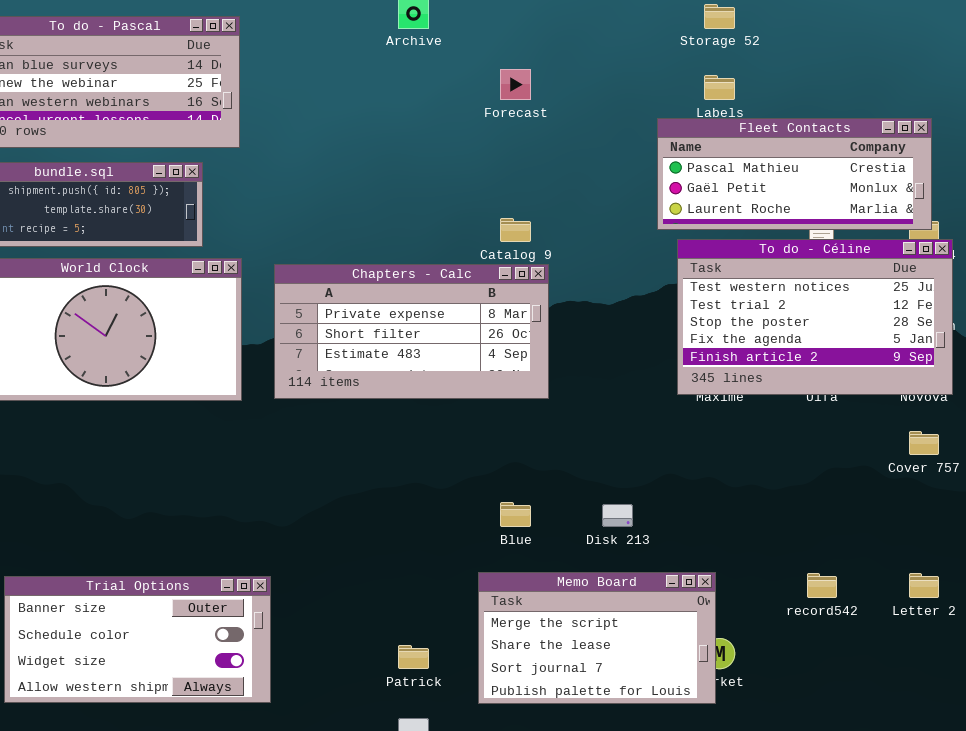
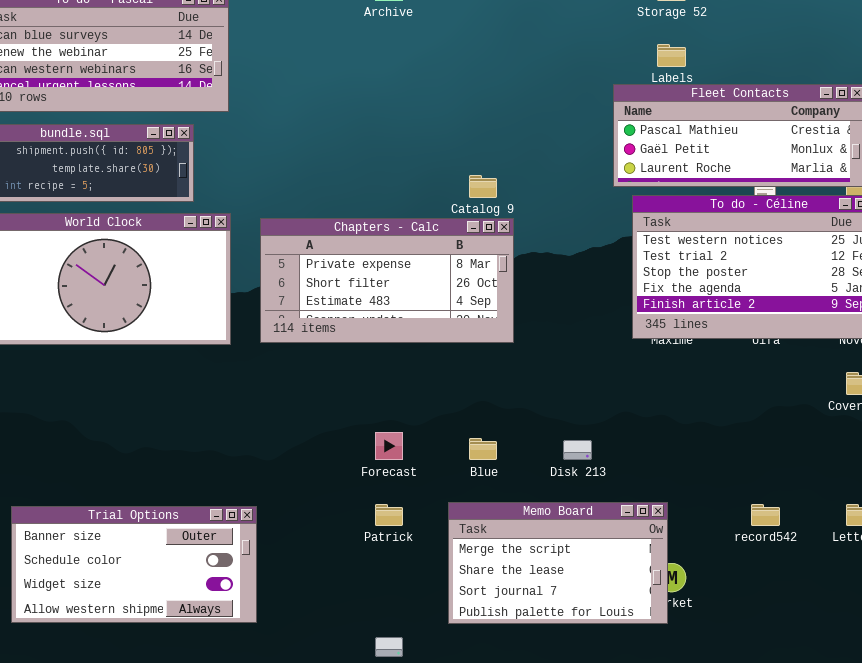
Forecast: [500,69,531,100] -> [375,432,403,460], moved
Patrick: [398,645,429,669] -> [375,504,403,526], moved

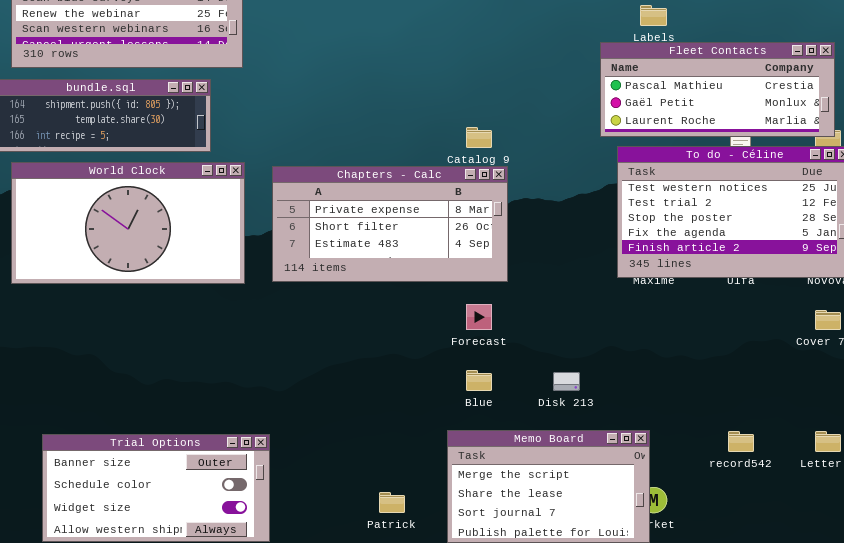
Forecast: [375,432,403,460] -> [466,304,492,330], moved
Patrick: [375,504,403,526] -> [379,492,405,513], moved

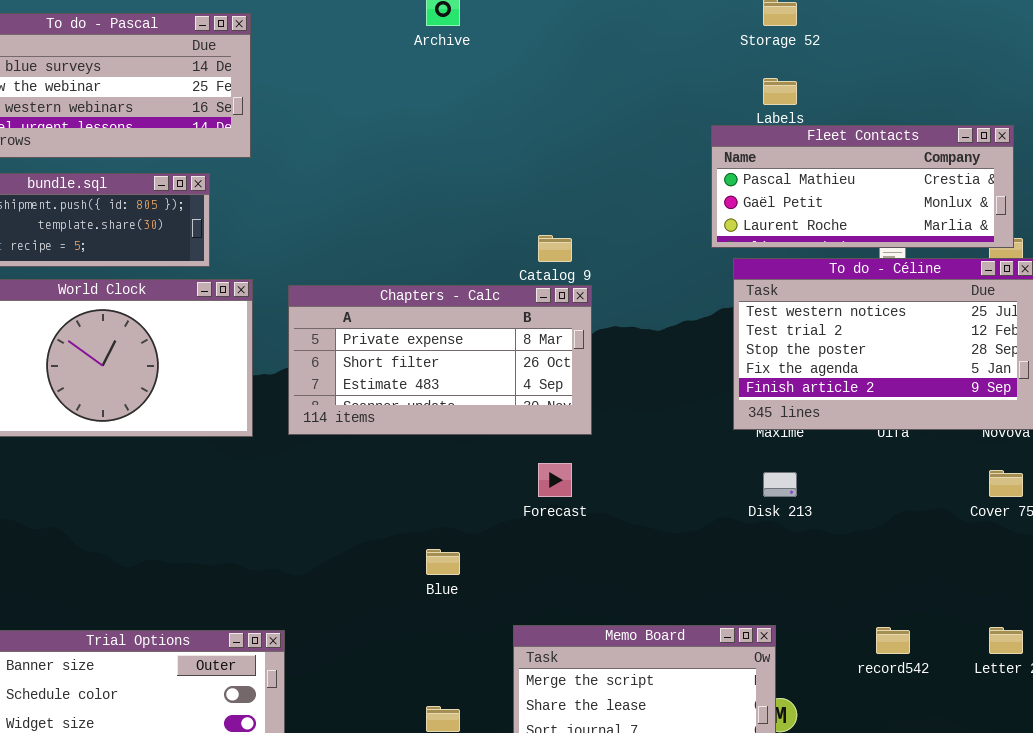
Blue: [466,370,492,391] -> [426,549,460,575], moved
Disk 213: [553,372,580,391] -> [763,472,797,497], moved

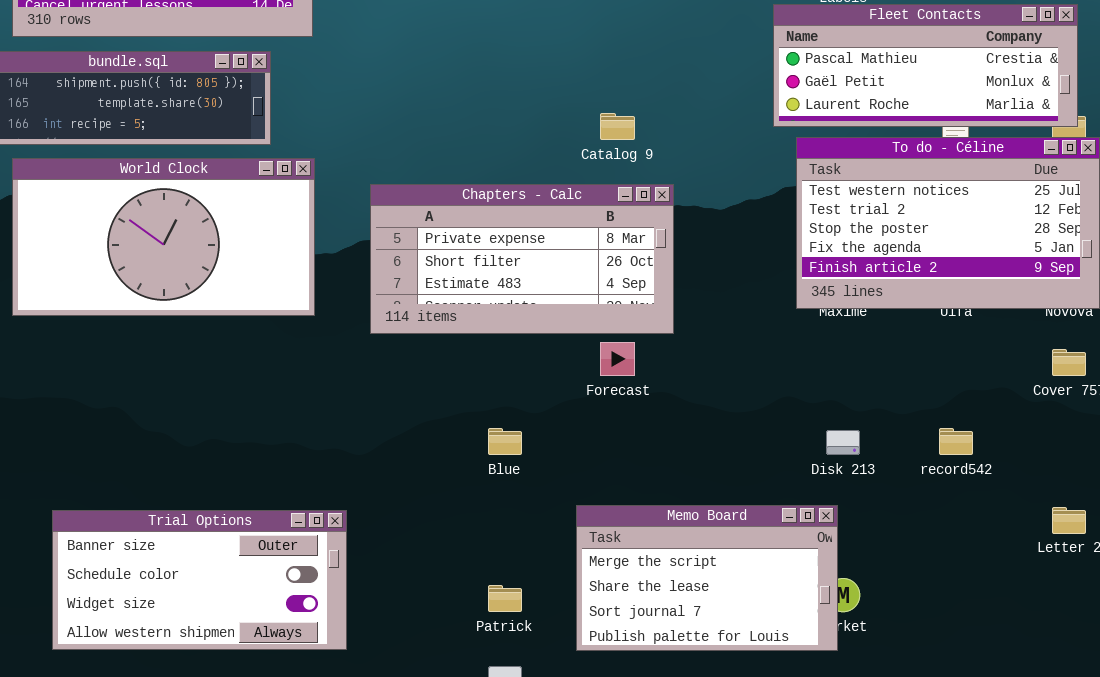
Chapters - Calc: [288,285,592,435] -> [370,184,674,334], moved
Disk 213: [763,472,797,497] -> [826,430,860,455], moved
record542: [876,627,910,654] -> [939,428,973,455], moved

